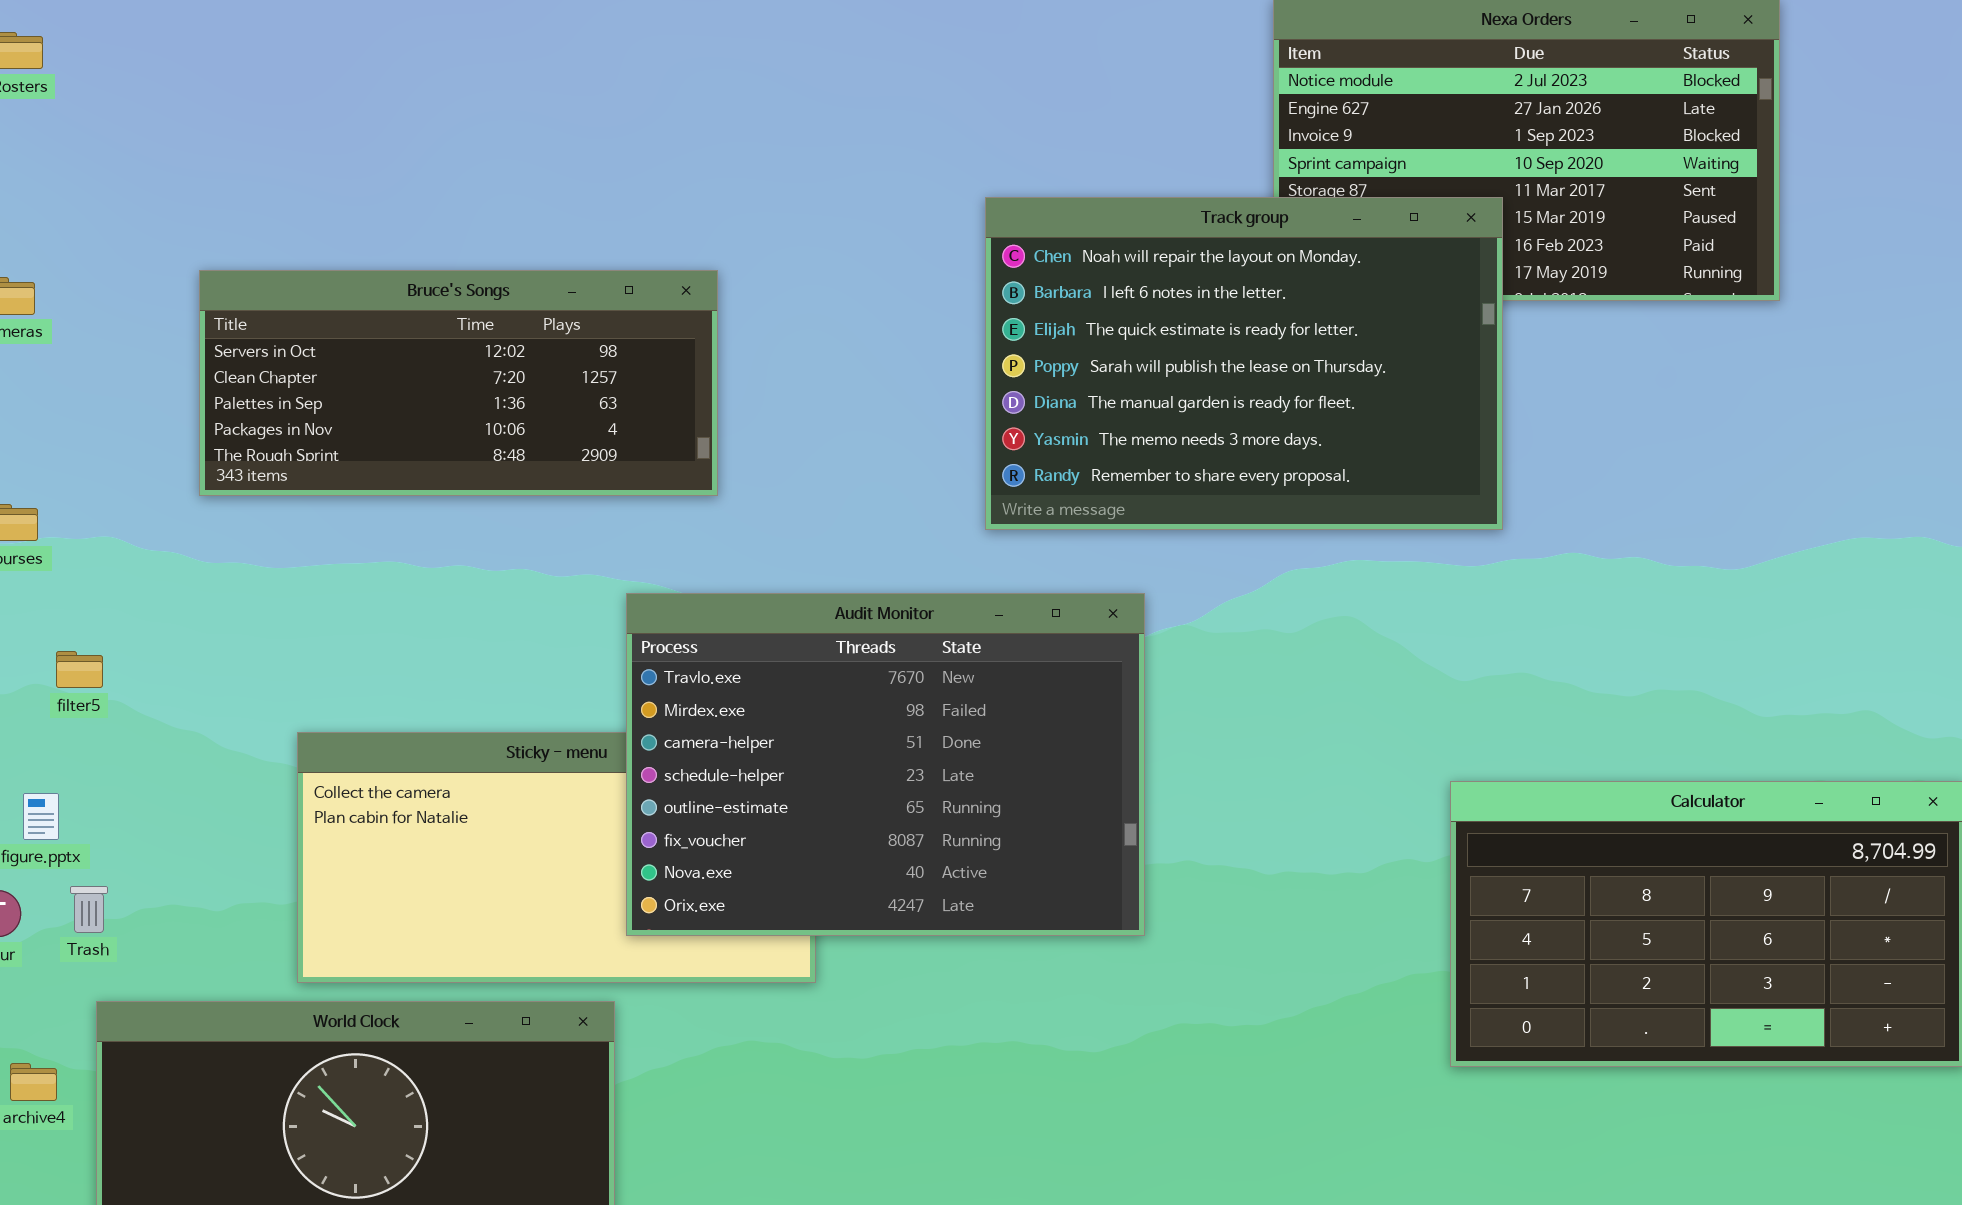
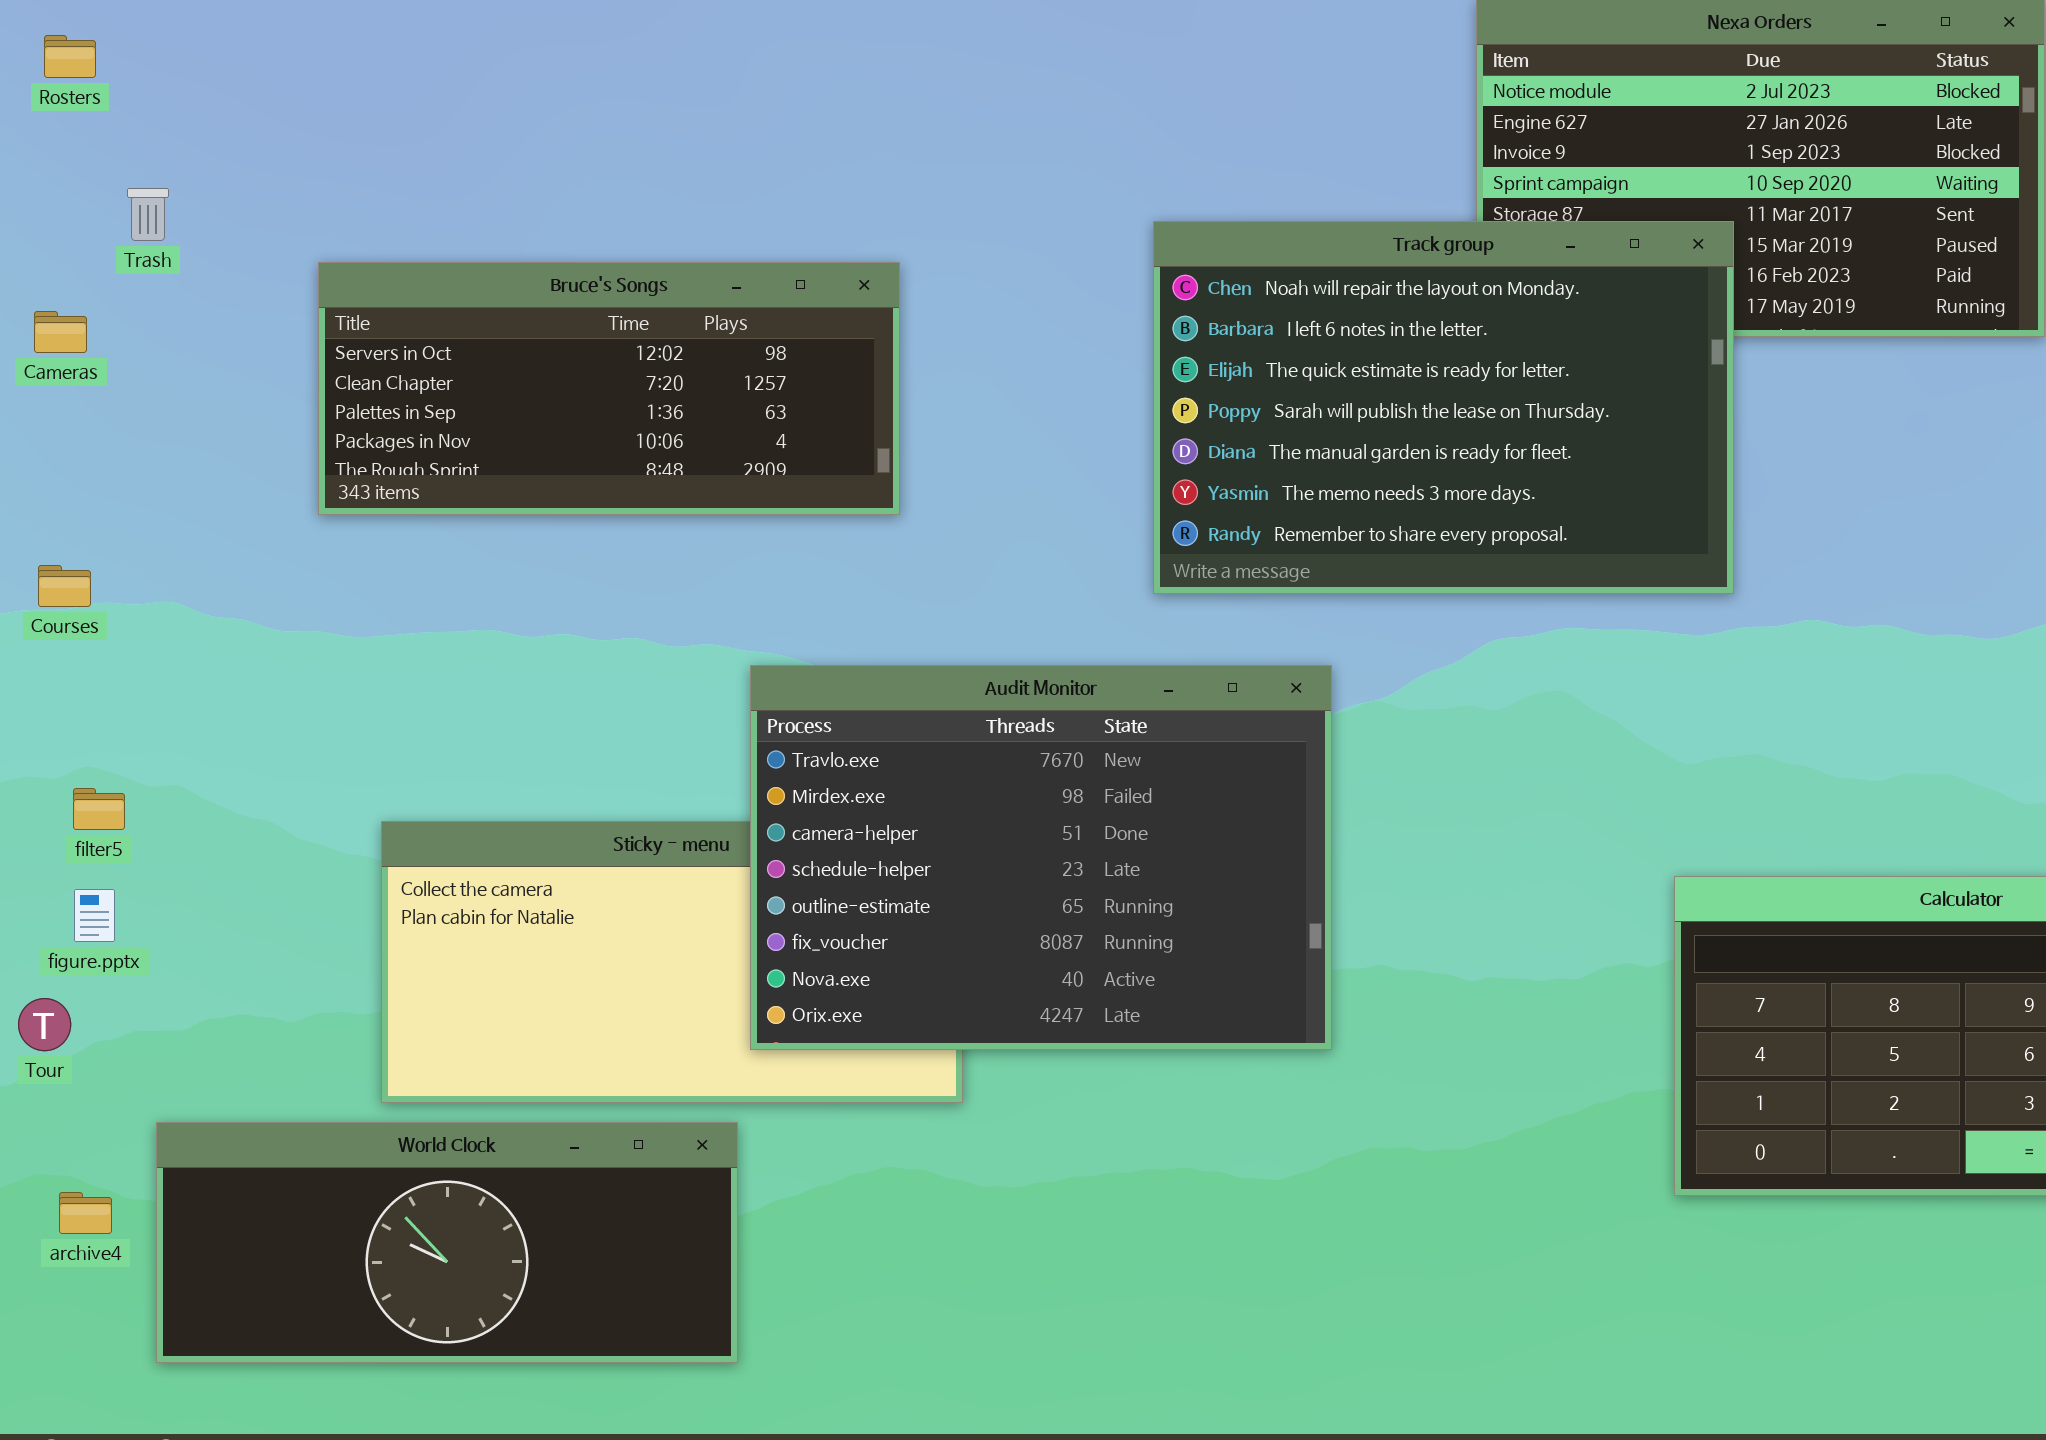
Bruce's Songs: [199,270,718,496] -> [318,262,900,515], moved
filter5: [56,651,103,688] -> [73,788,125,830], moved
Trash: [70,886,108,933] -> [127,188,169,241], moved

